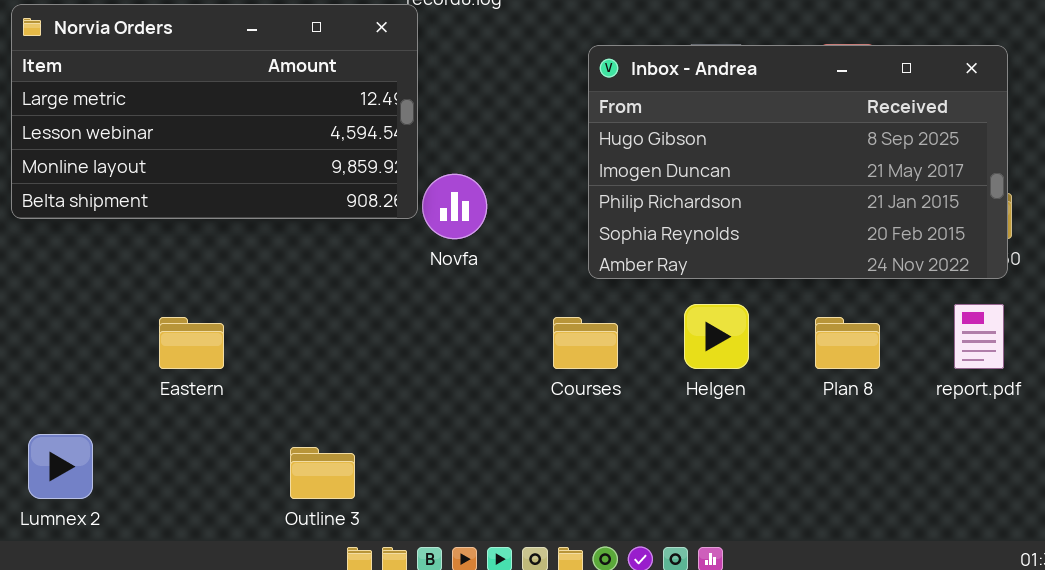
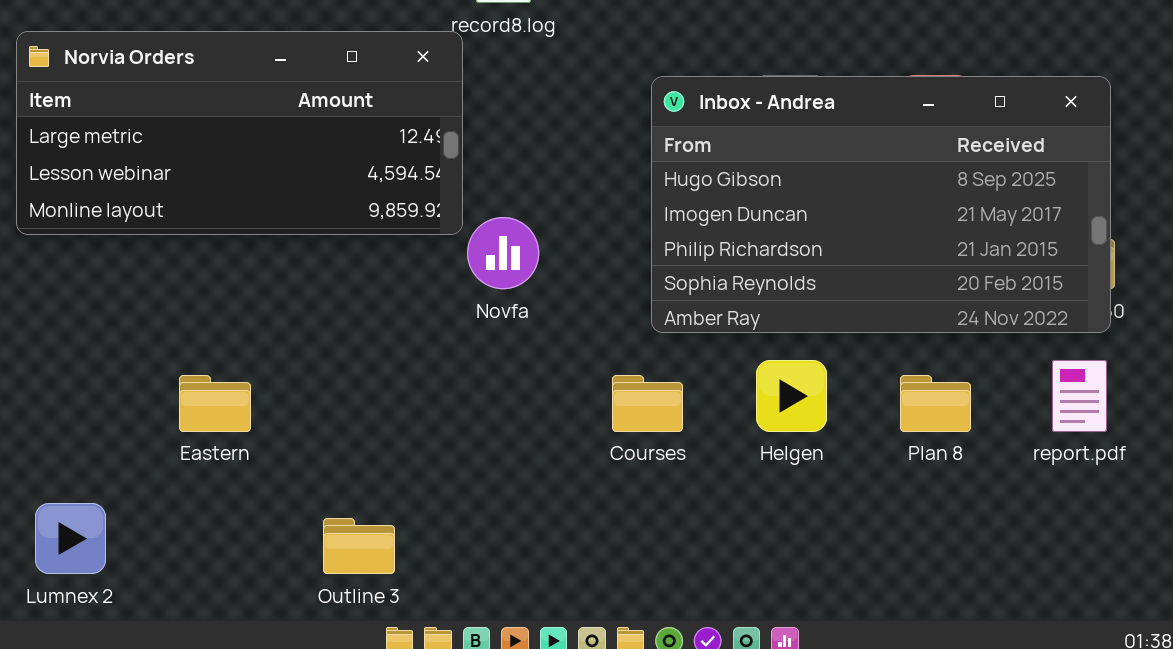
Norvia Orders: [11,4,418,219] -> [16,31,463,235], resized

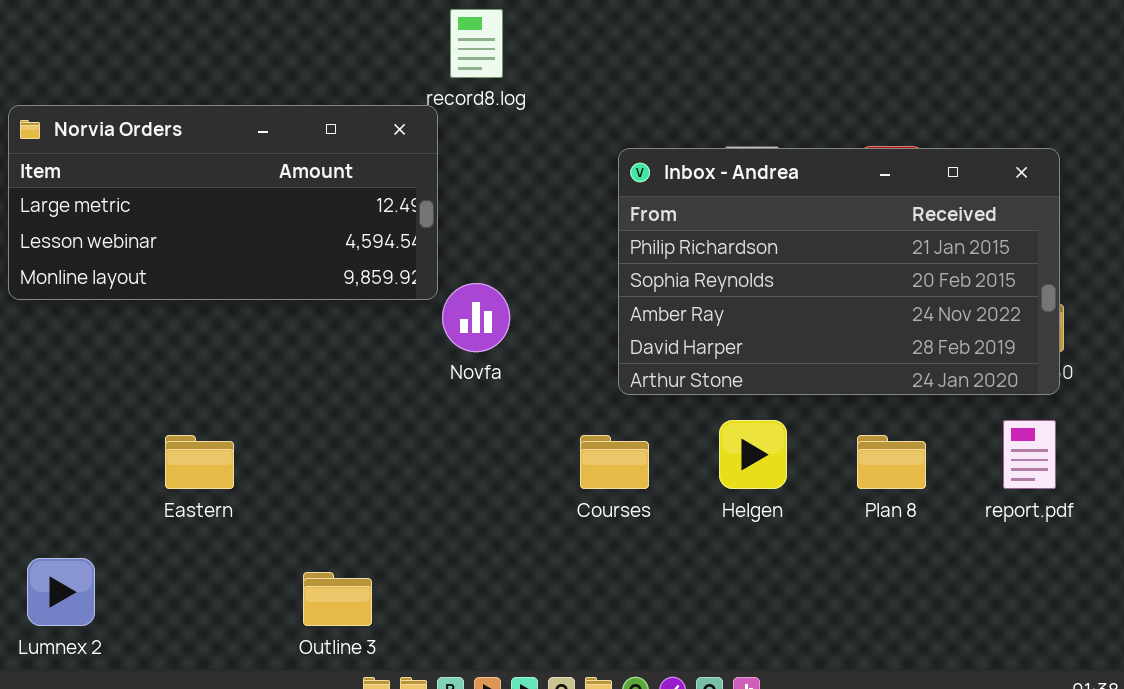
Inbox - Andrea: [651,76,1111,333] -> [618,148,1060,395], scrolled down 2 rows

